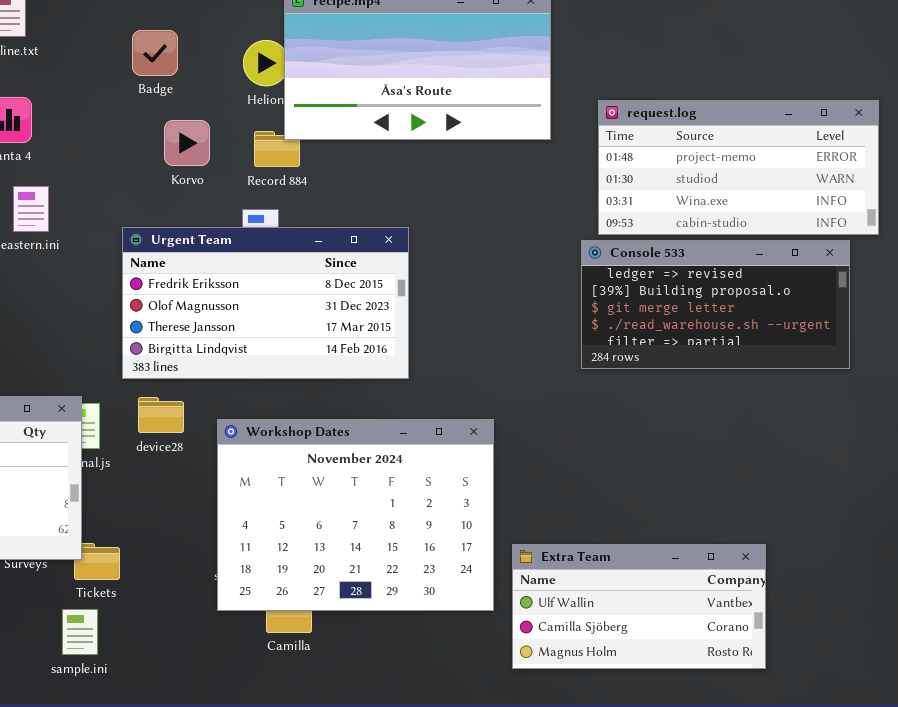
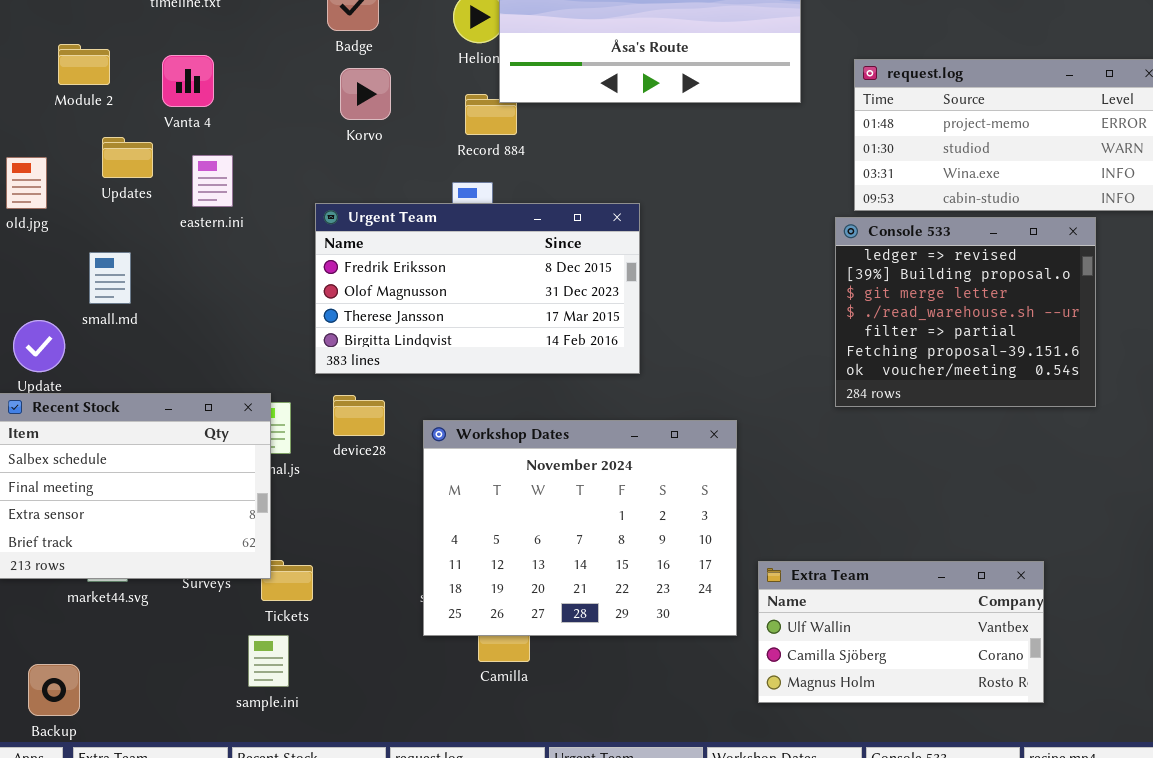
Korvo: [164,120,210,166] -> [340,68,391,120], moved
Console 533: [581,240,850,369] -> [835,217,1096,407], resized

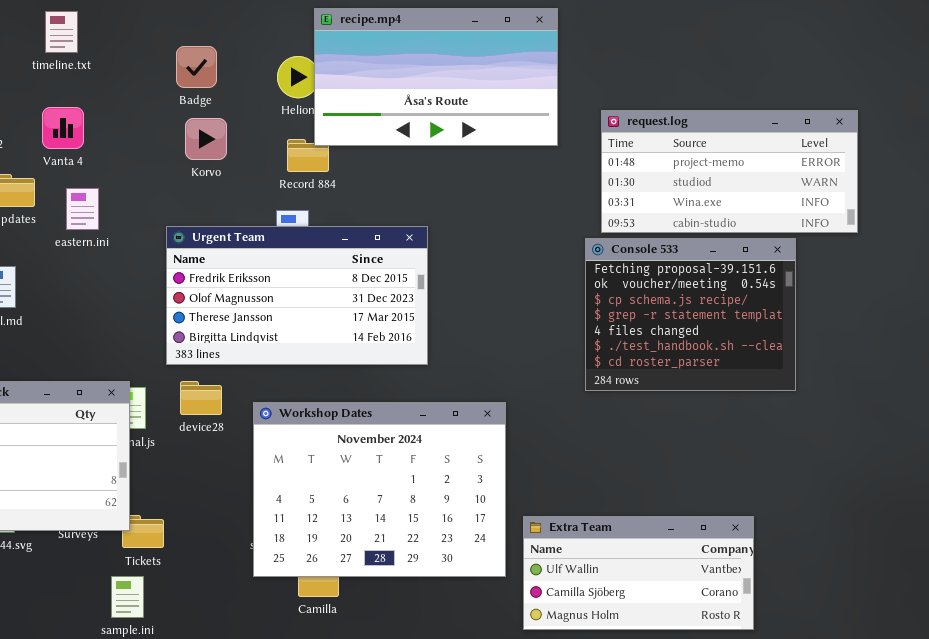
Console 533: [835,217,1096,407] -> [585,238,796,391], scrolled down 5 rows

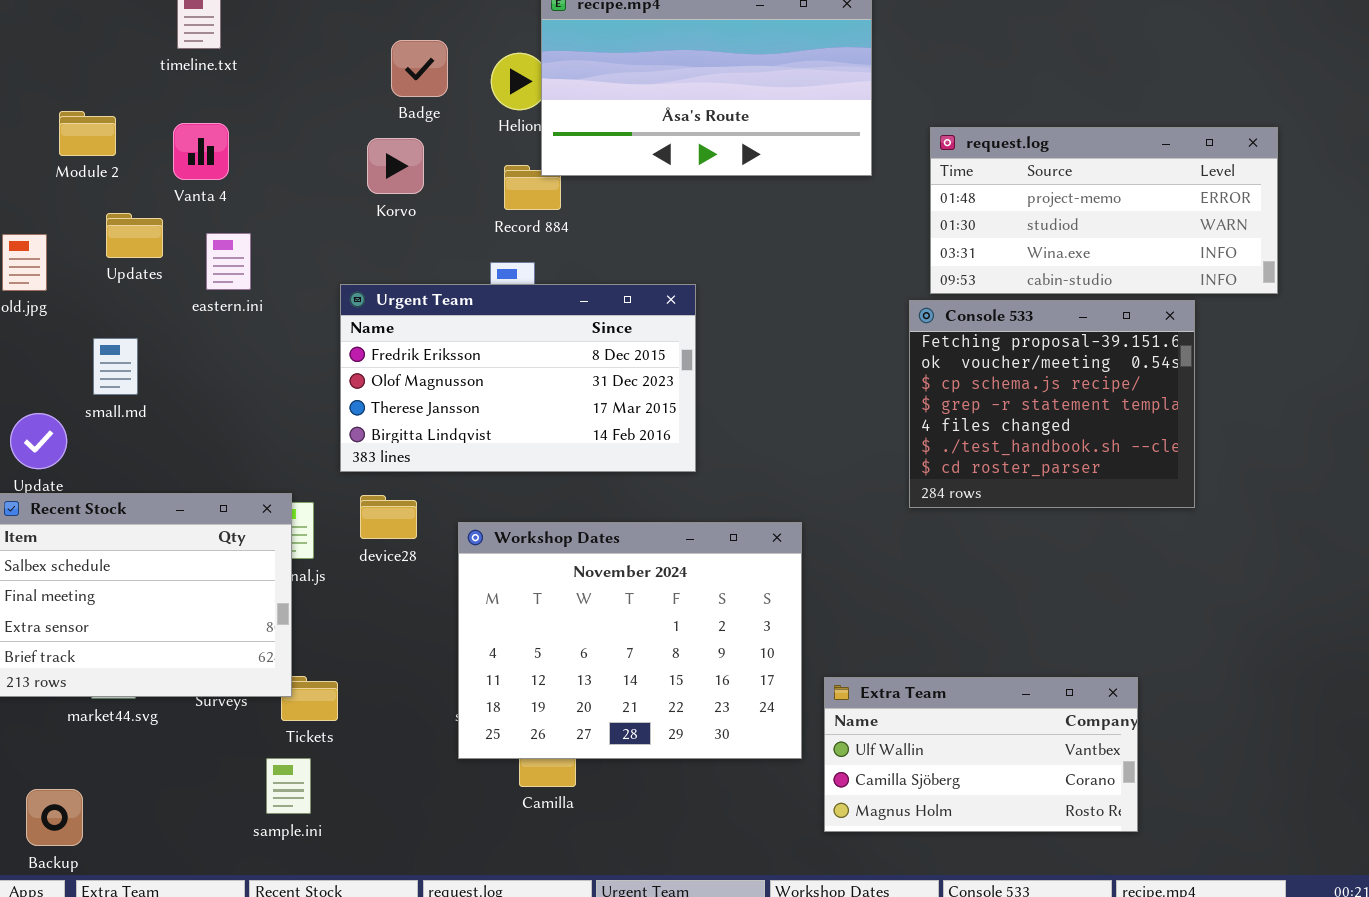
Badge: [176,46,217,88] -> [391,40,448,97], moved

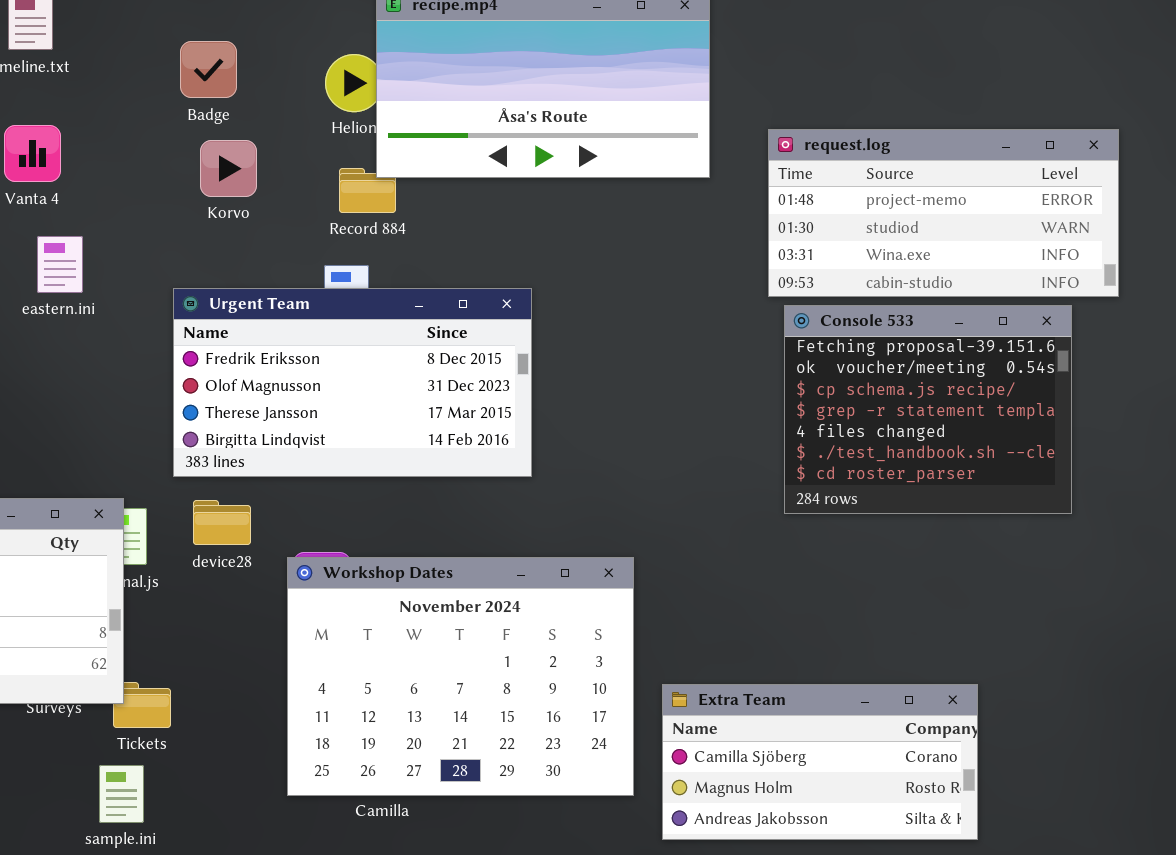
Badge: [391,40,448,97] -> [180,41,237,98], moved
Console 533: [909,300,1195,508] -> [784,305,1072,514], moved
Workshop Dates: [458,522,802,759] -> [287,557,634,796], moved
Extra Team: [824,677,1138,832] -> [662,684,978,840], scrolled down 1 row

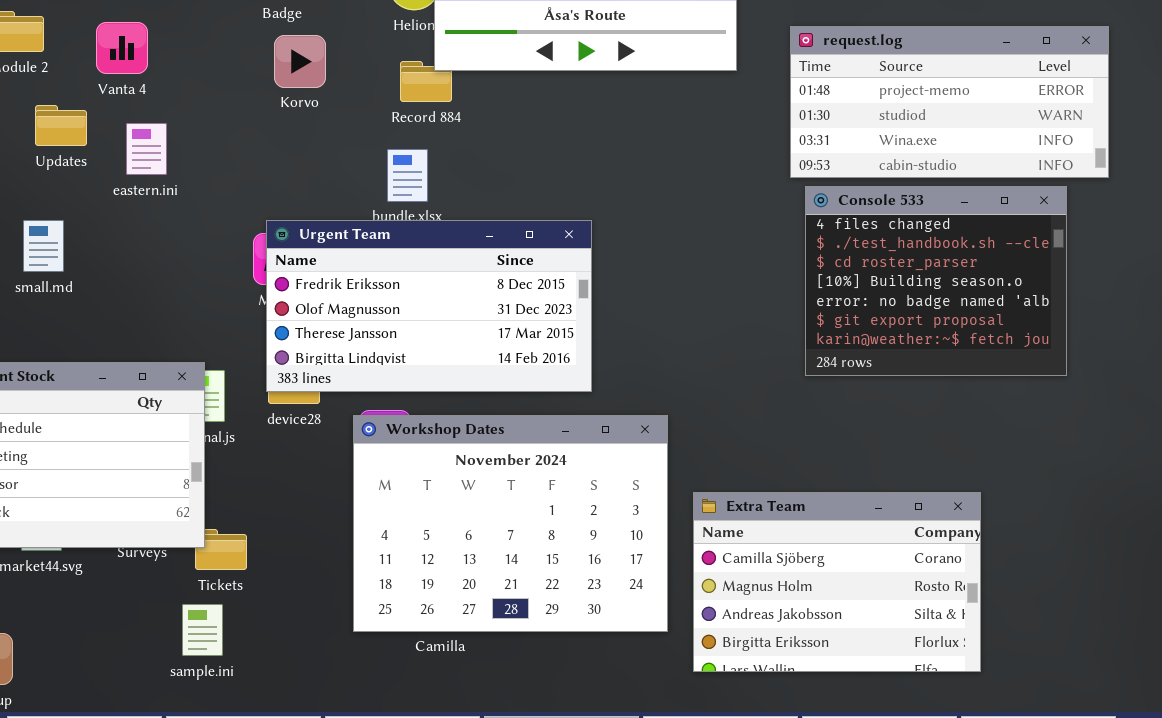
Urgent Team: [173,288,532,477] -> [266,220,592,392], moved
Console 533: [784,305,1072,514] -> [805,186,1067,376], scrolled down 4 rows
Extra Team: [662,684,978,840] -> [693,492,981,672], resized

